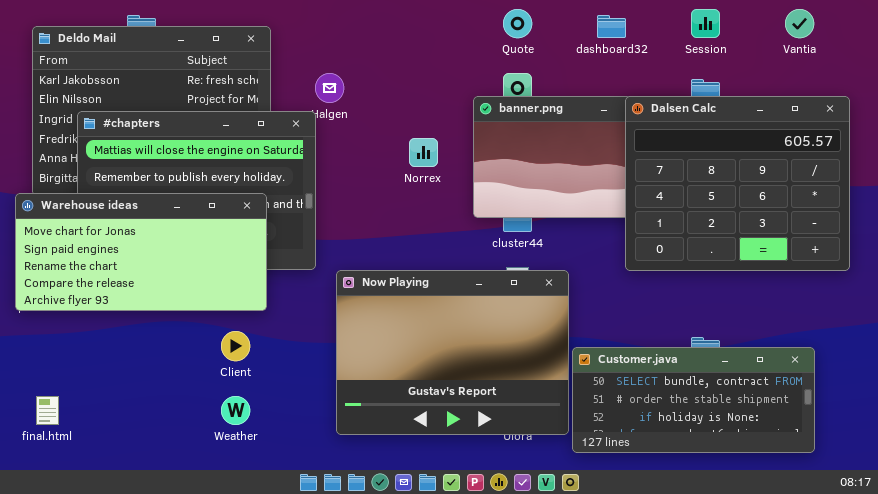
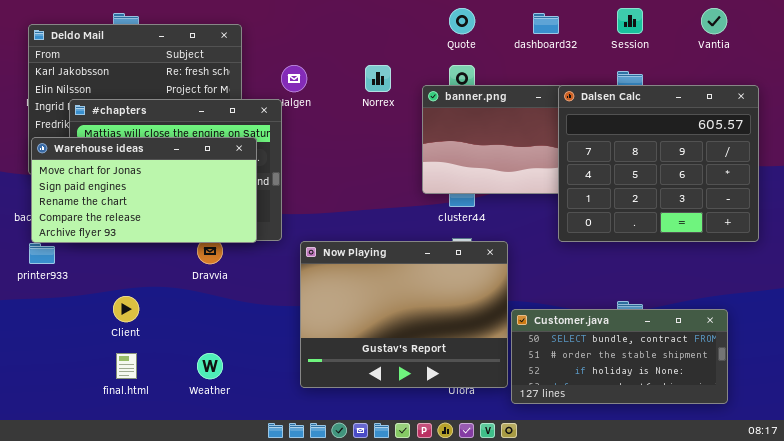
Norrex: [409,138,438,167] -> [365,65,391,92], moved
Warehouse ideas: [15,193,267,311] -> [31,137,257,243], moved
Client: [221,331,250,361] -> [113,296,139,322], moved
final.html: [36,396,59,425] -> [116,353,137,379], moved

